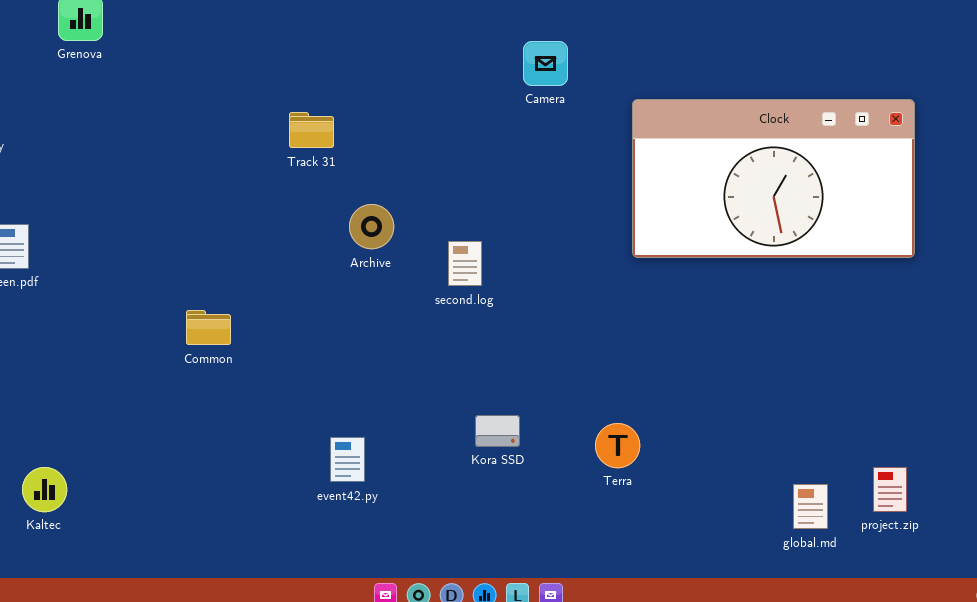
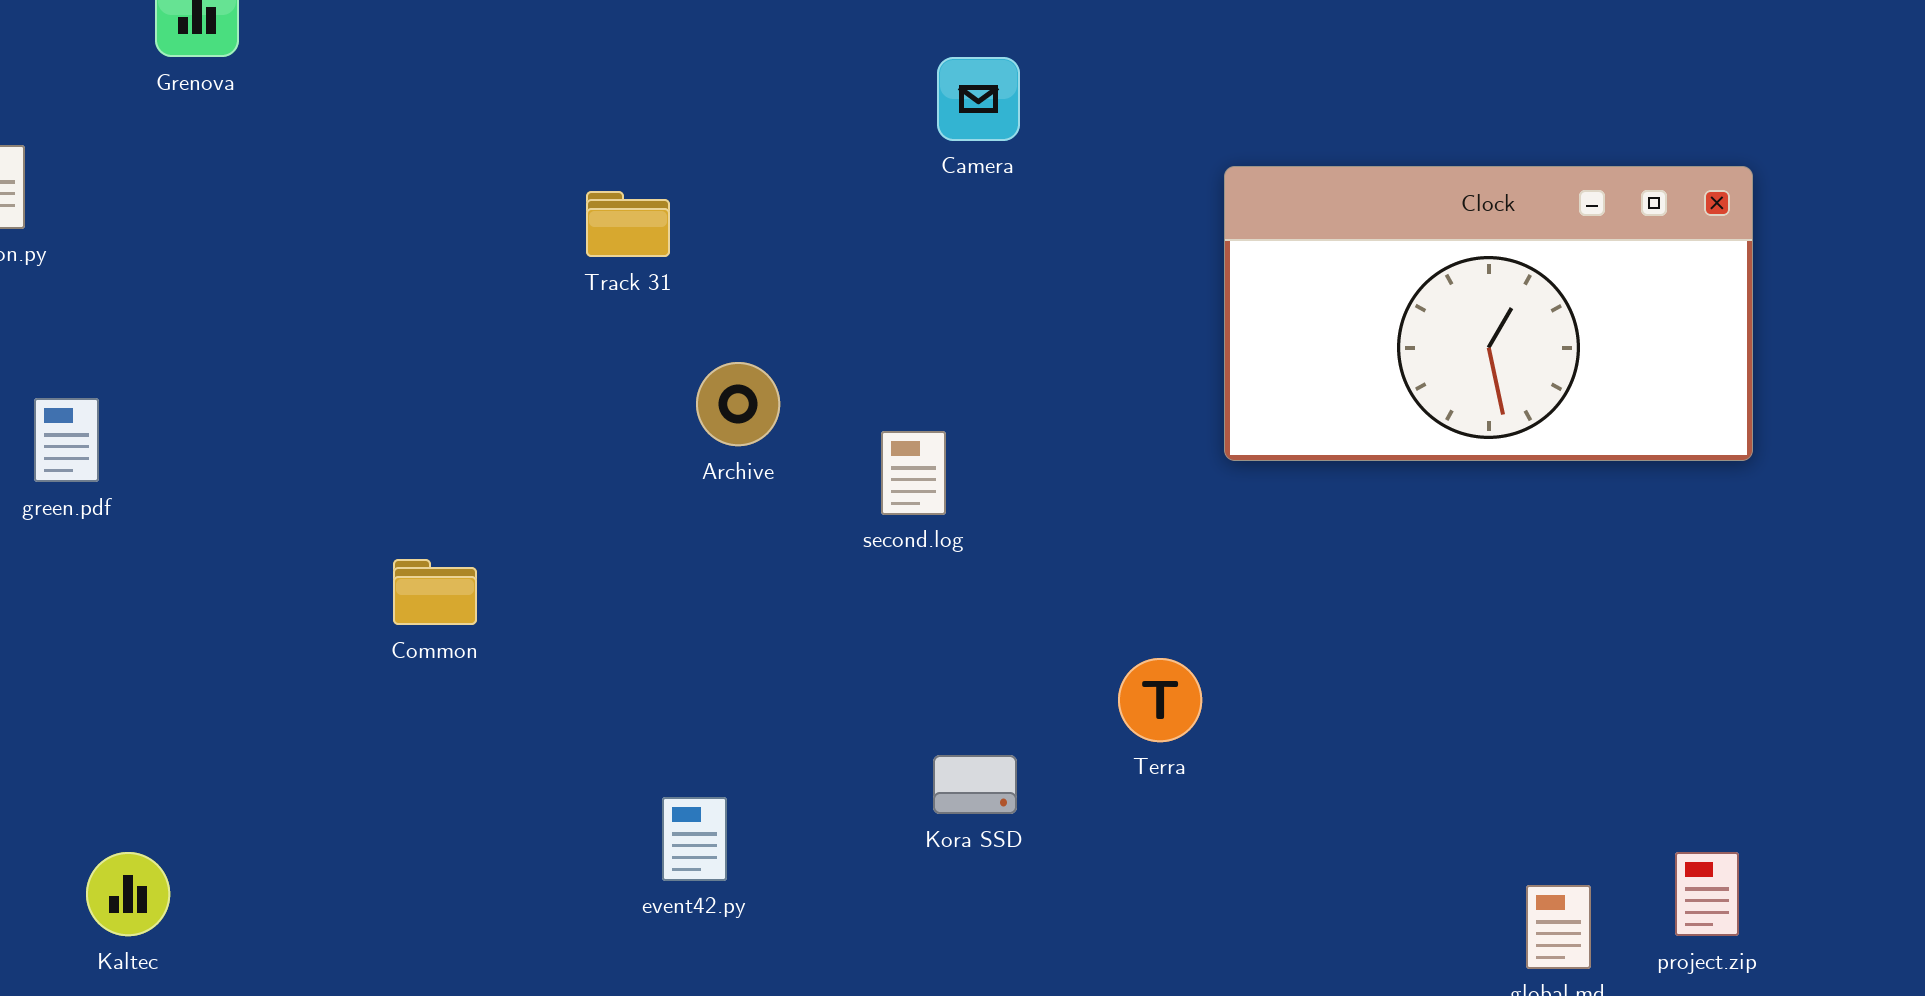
Camera: [523,41,568,86] -> [937,57,1020,141], moved
Terra: [595,423,640,468] -> [1118,658,1202,742], moved

